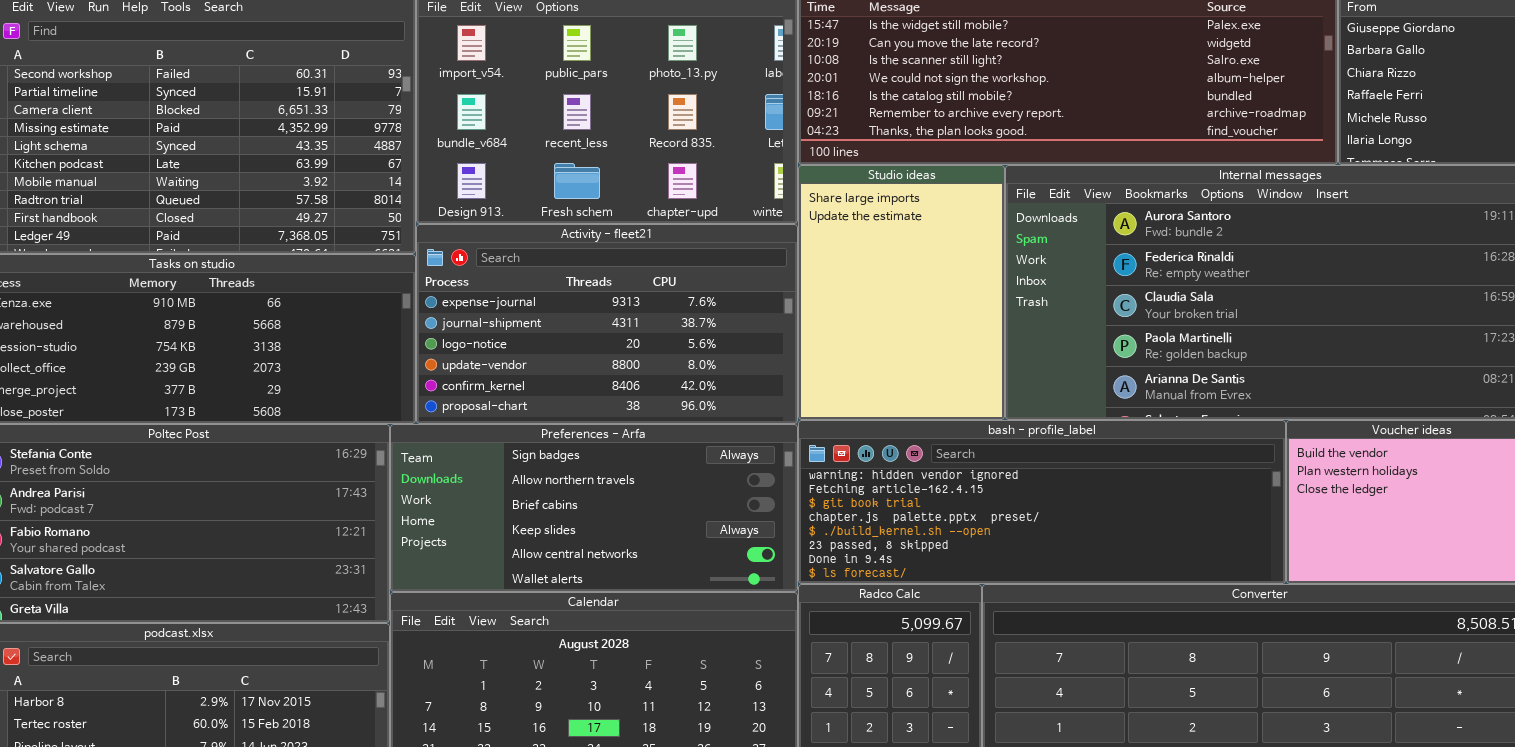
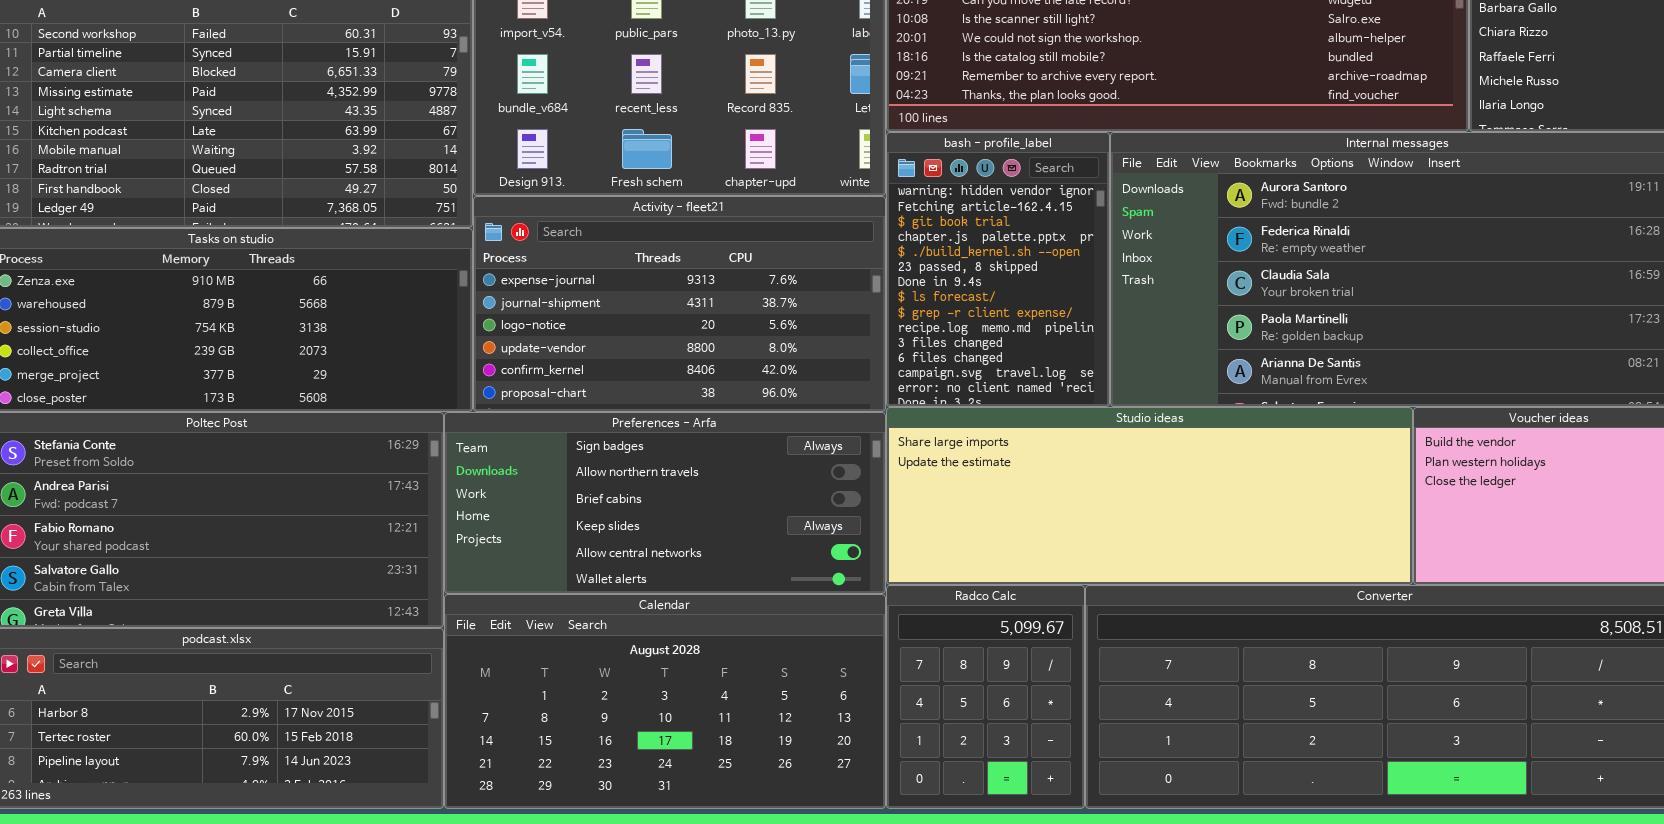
Studio ideas: [798,165,1005,420] -> [886,407,1413,585], moved, resized
bash - profile_label: [798,420,1286,584] -> [886,132,1110,407], moved, resized

